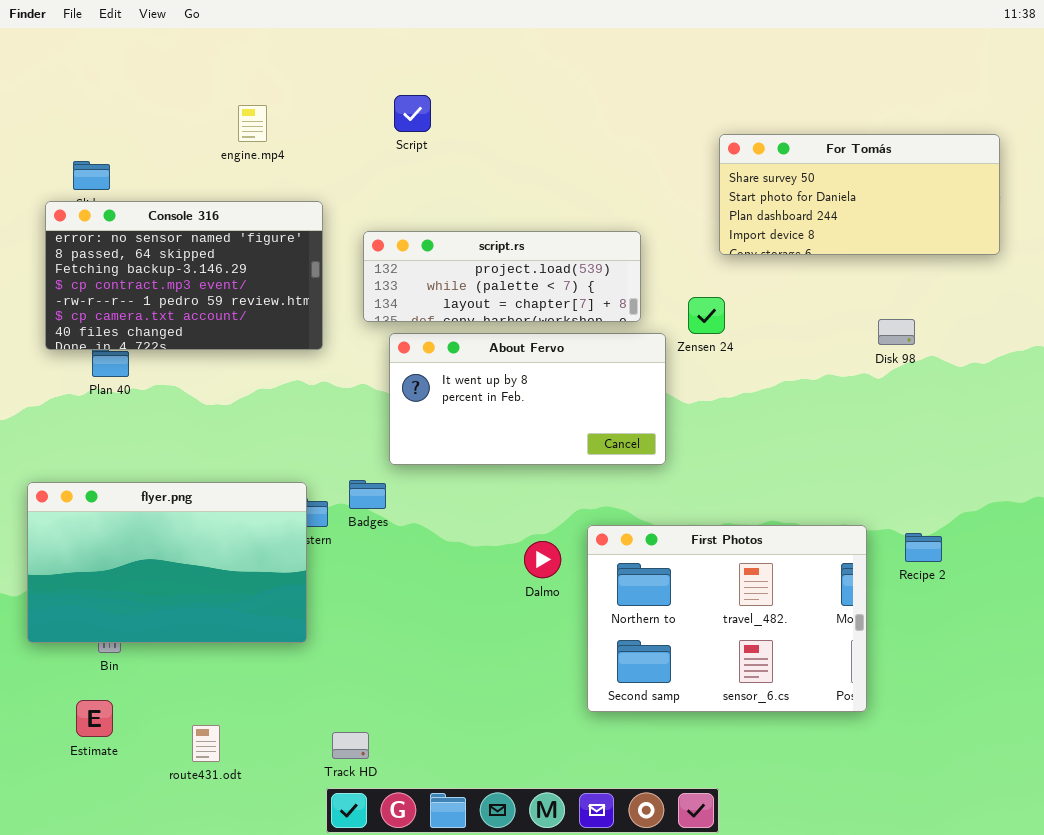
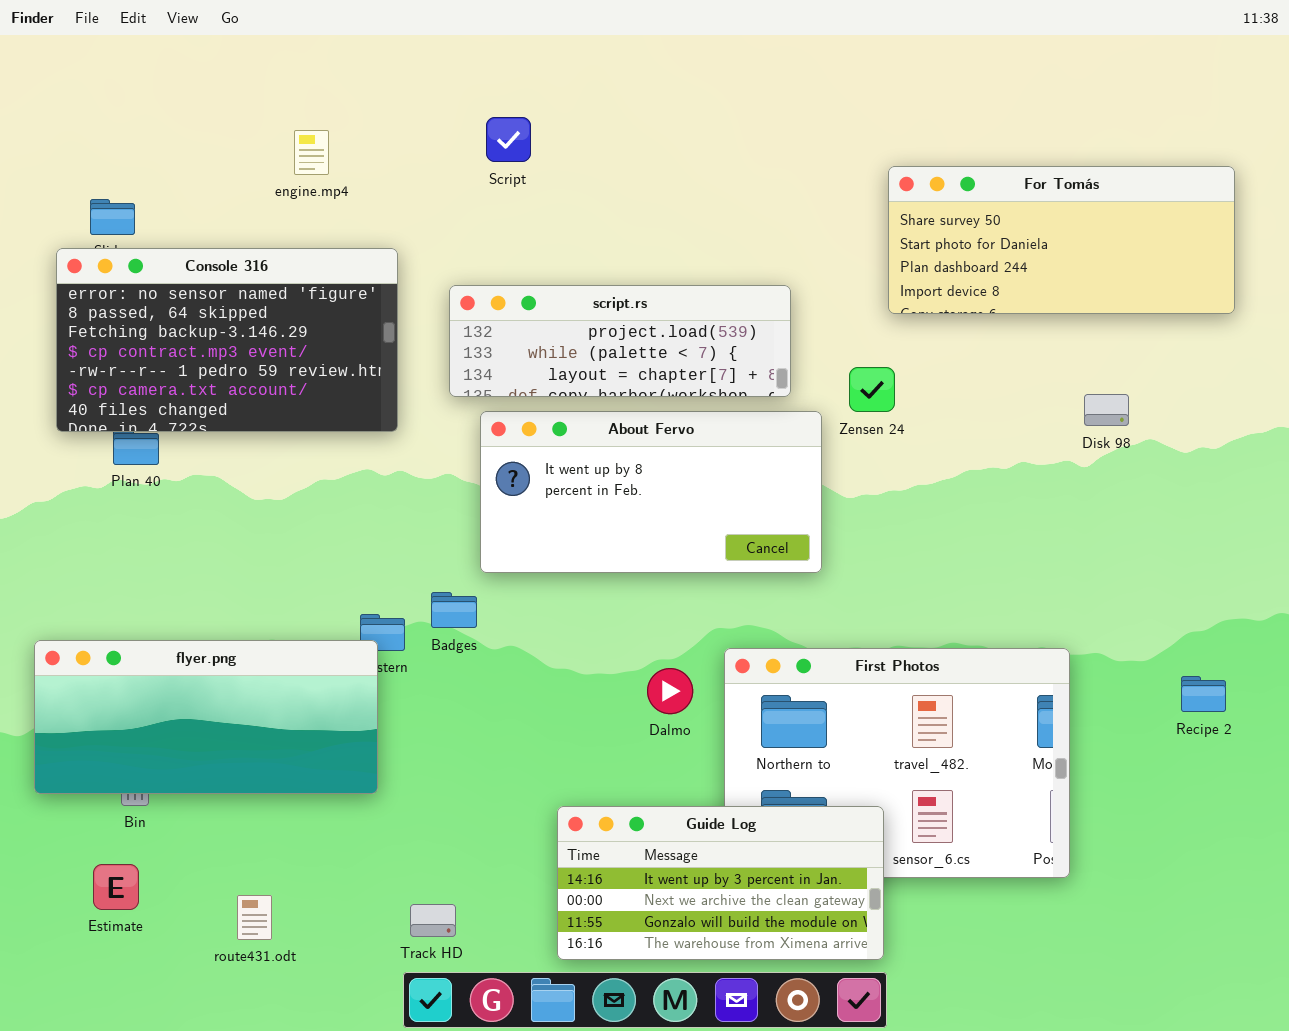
flyer.png: [27,482,307,643] -> [34,640,378,794], resized
Recipe 2: [905,533,942,562] -> [1181,676,1226,712], moved
Guide Log: none -> [557,806,884,960], opened

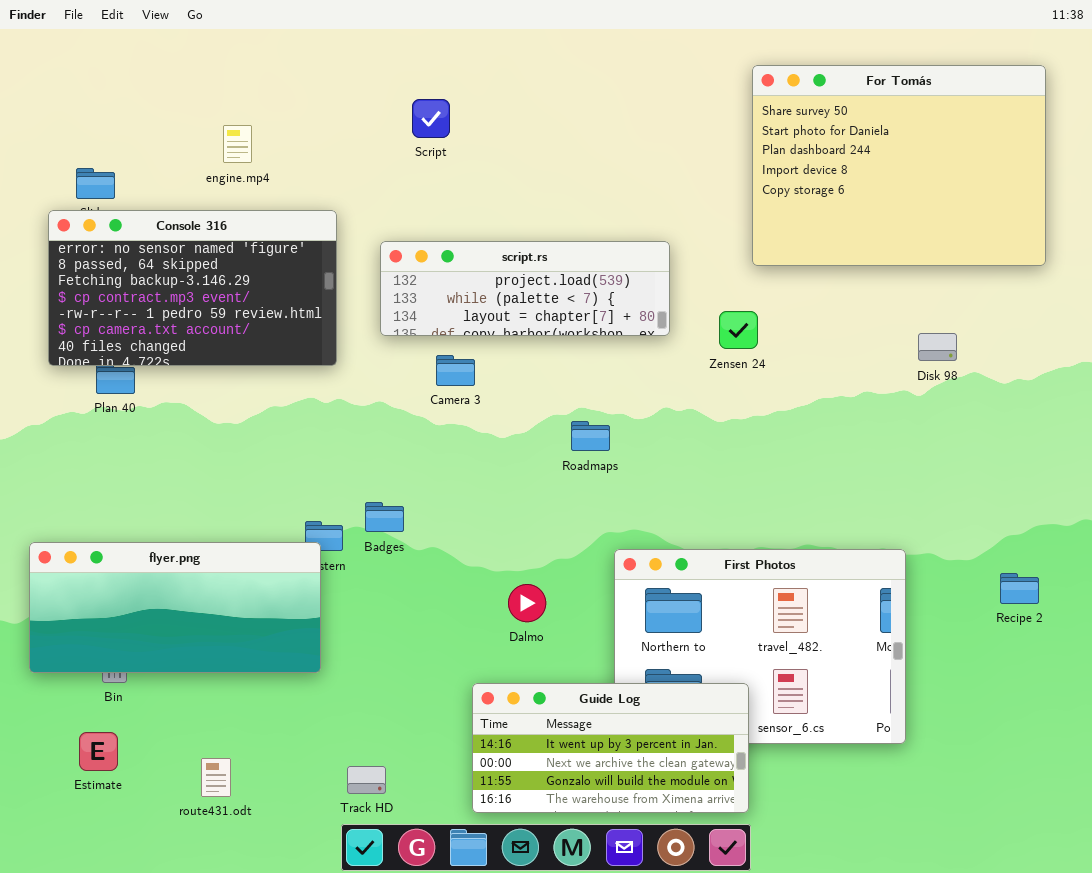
engine.mp4: [294,130,329,175] -> [223,125,252,163], moved
For Tomás: [888,166,1235,314] -> [752,65,1046,266], resized
About Fervo: [480,411,822,573] -> none, closed
Dalmo: [647,668,693,714] -> [508,584,546,622], moved

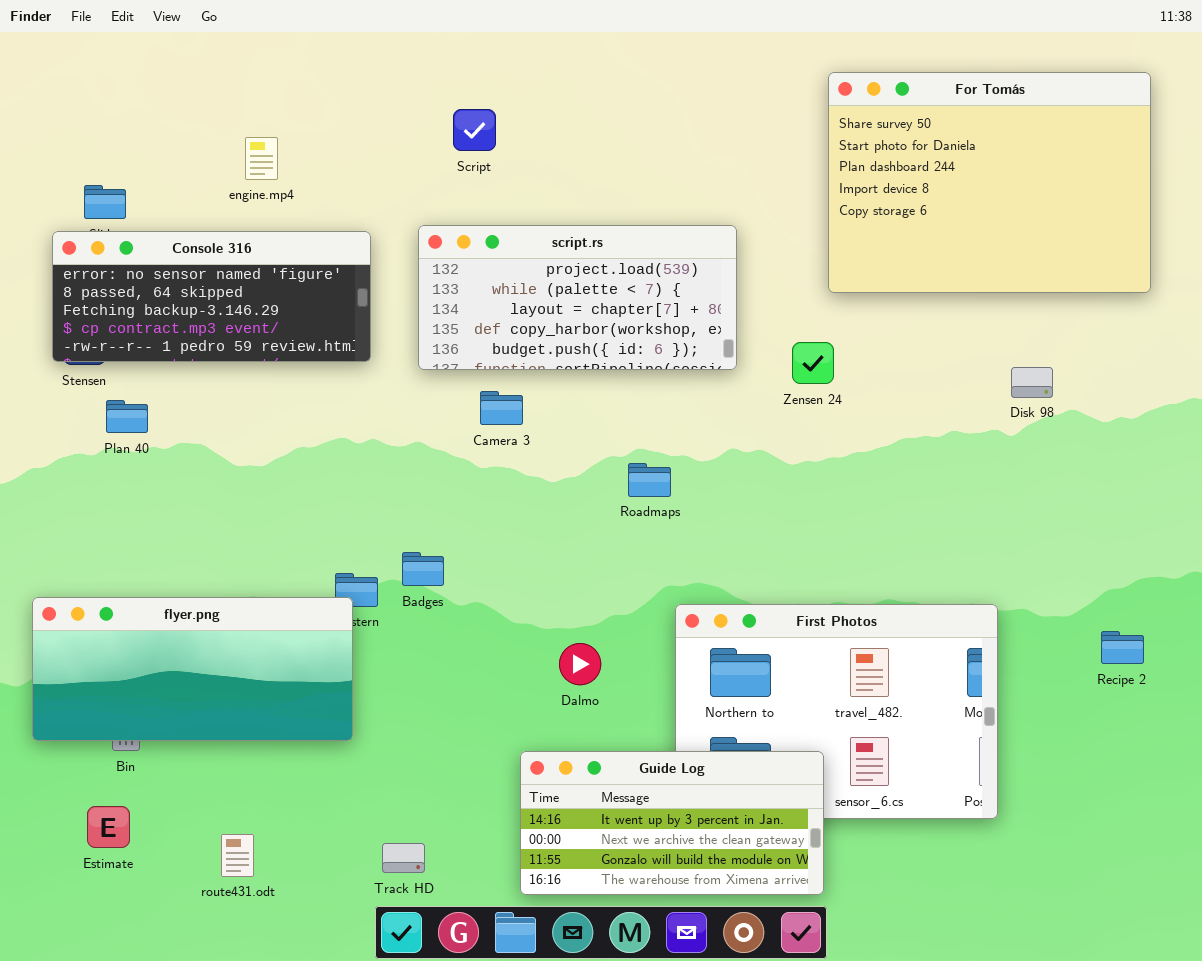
Console 316: [48,210,337,366] -> [52,231,371,362], resized
script.rs: [380,241,670,336] -> [418,225,737,370], resized

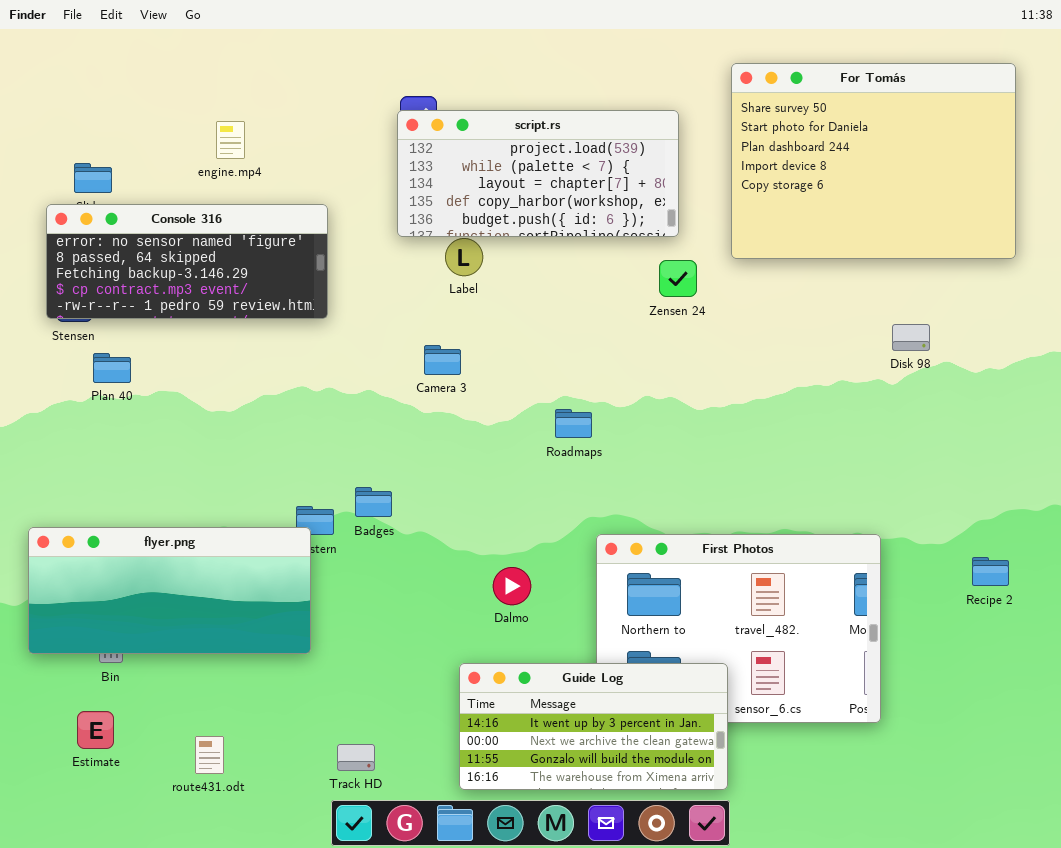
script.rs: [418,225,737,370] -> [397,110,679,237], moved
Zensen 24: [792,342,834,384] -> [659,260,697,297], moved

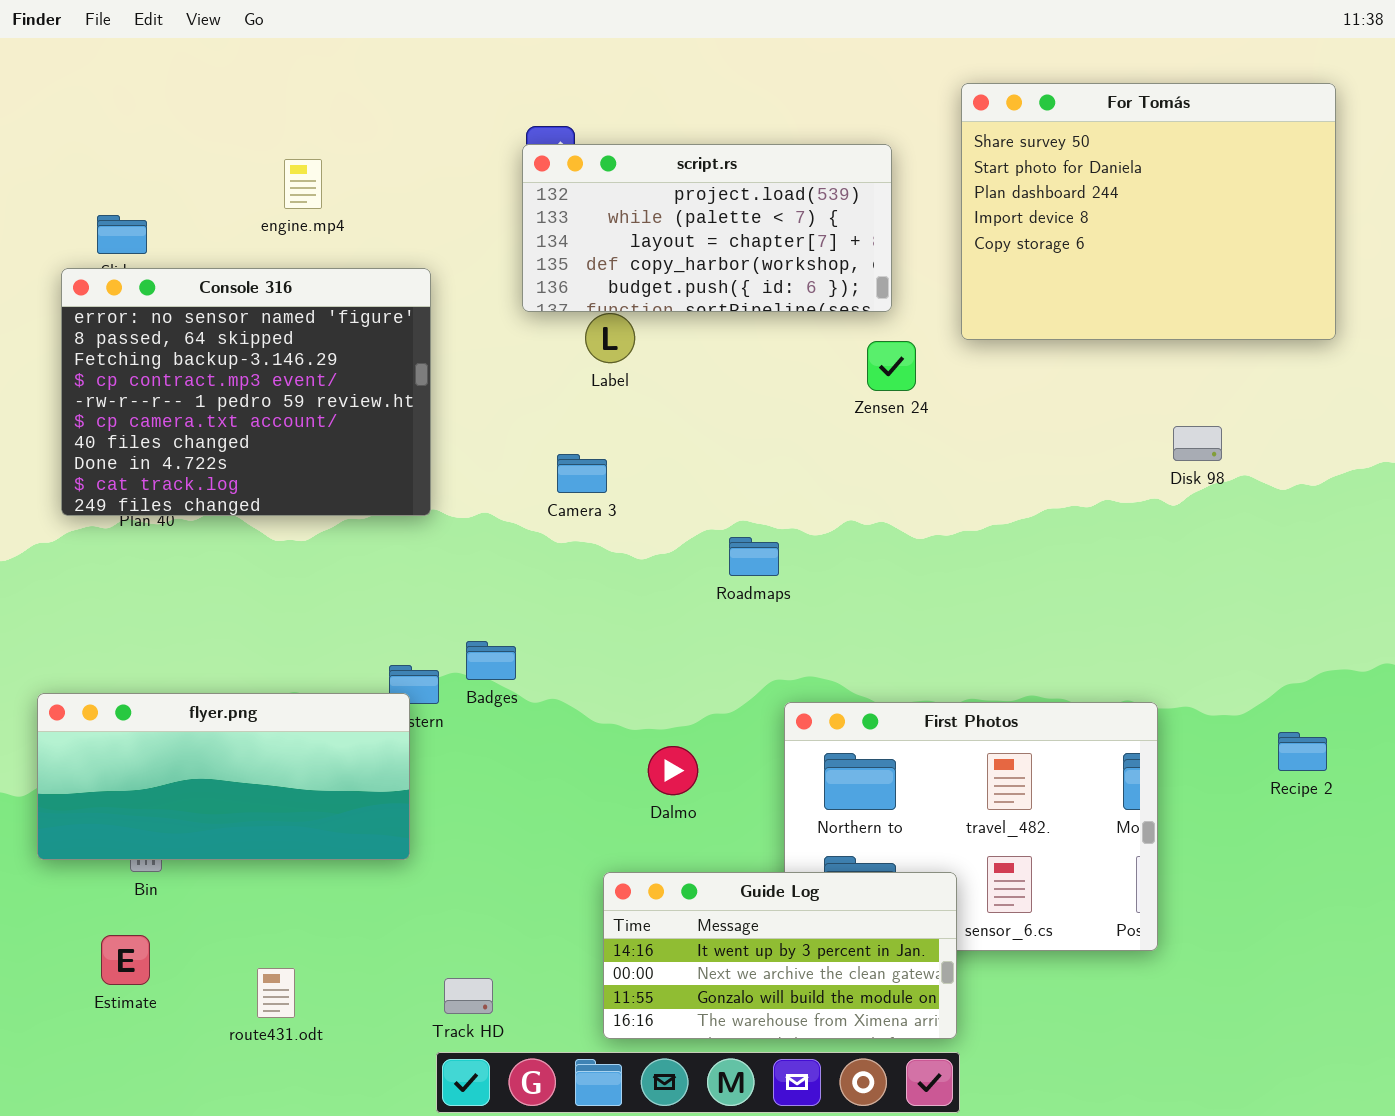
Console 316: [46,204,328,319] -> [61,268,431,516], resized

